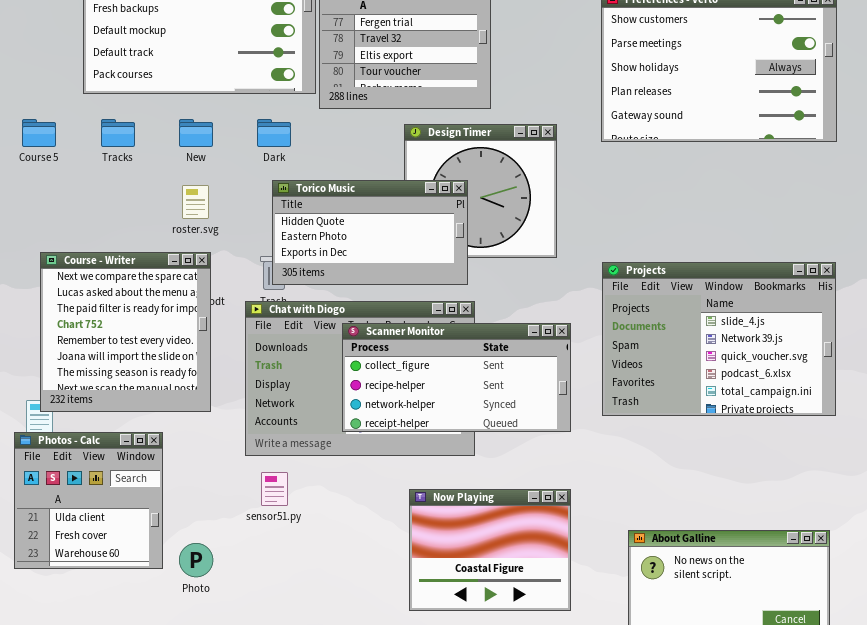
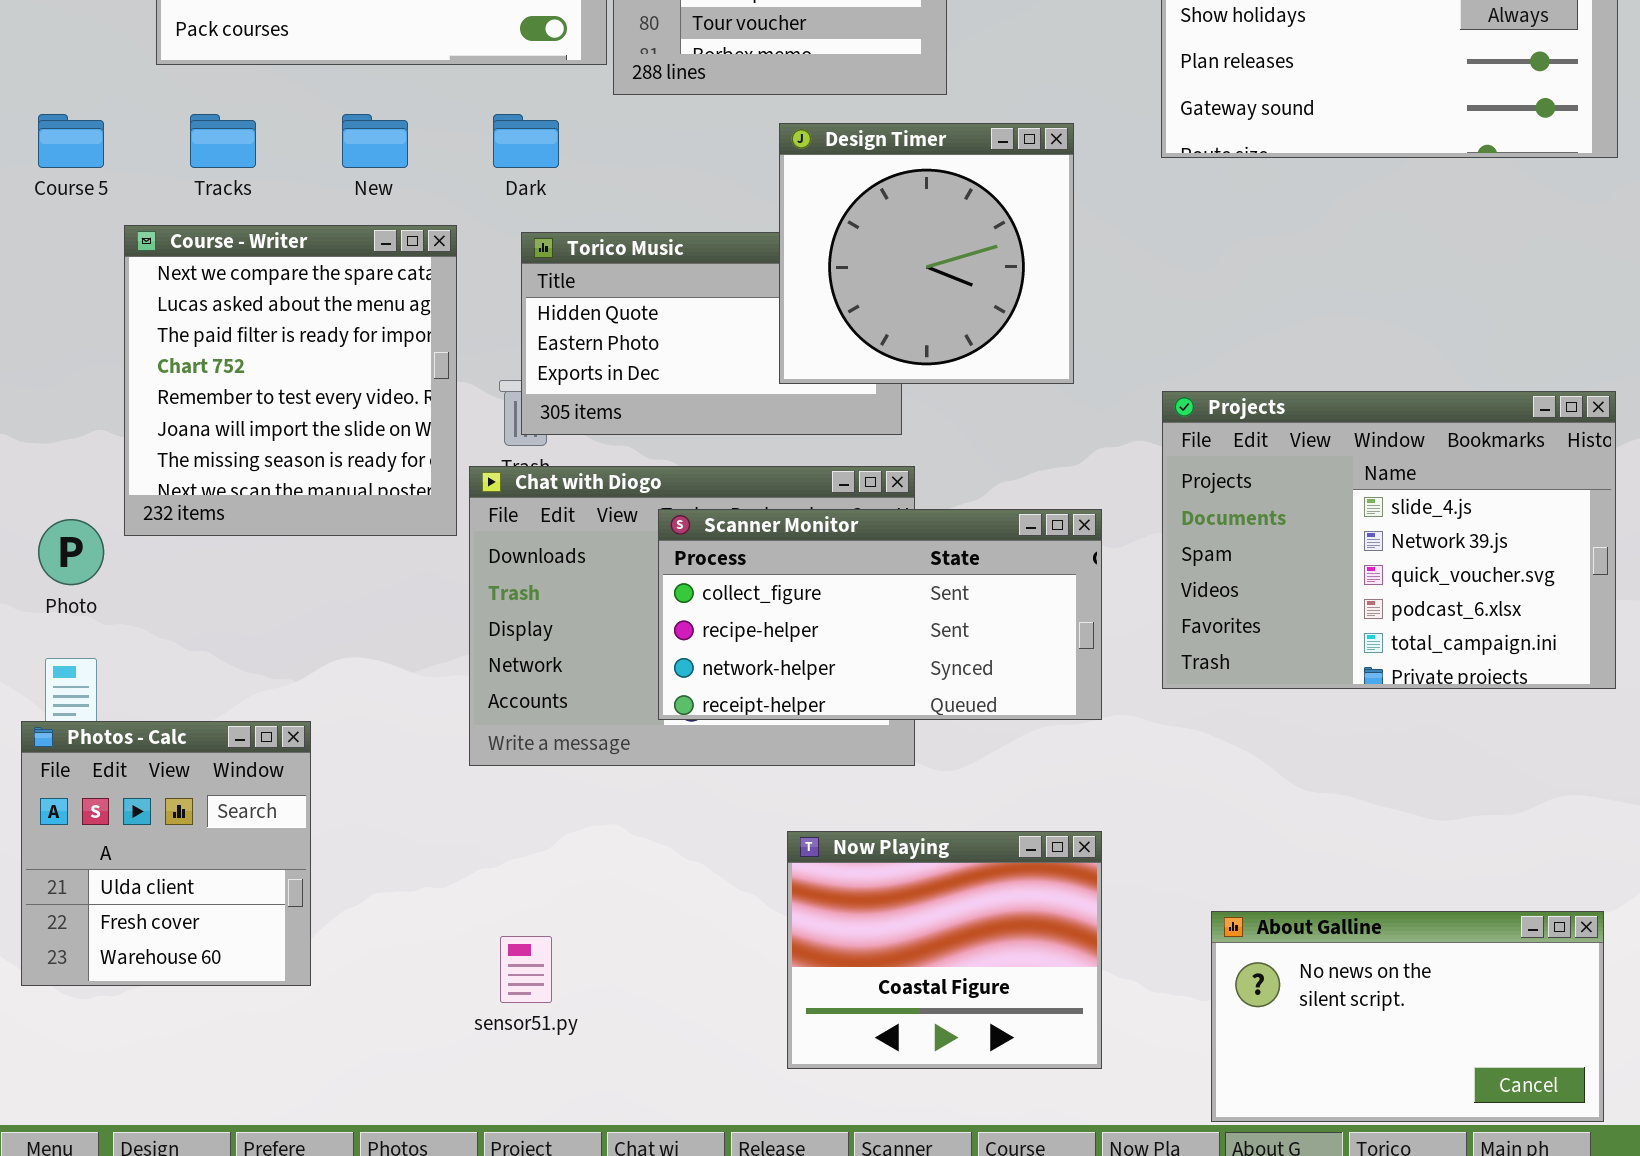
Design Timer: [404,124,557,258] -> [779,123,1074,384], raised
Course - Writer: [40,252,211,412] -> [124,225,457,536], moved
sensor51.py: [261,472,288,506] -> [500,936,552,1003], moved
Photo: [179,543,213,577] -> [38,519,104,585], moved

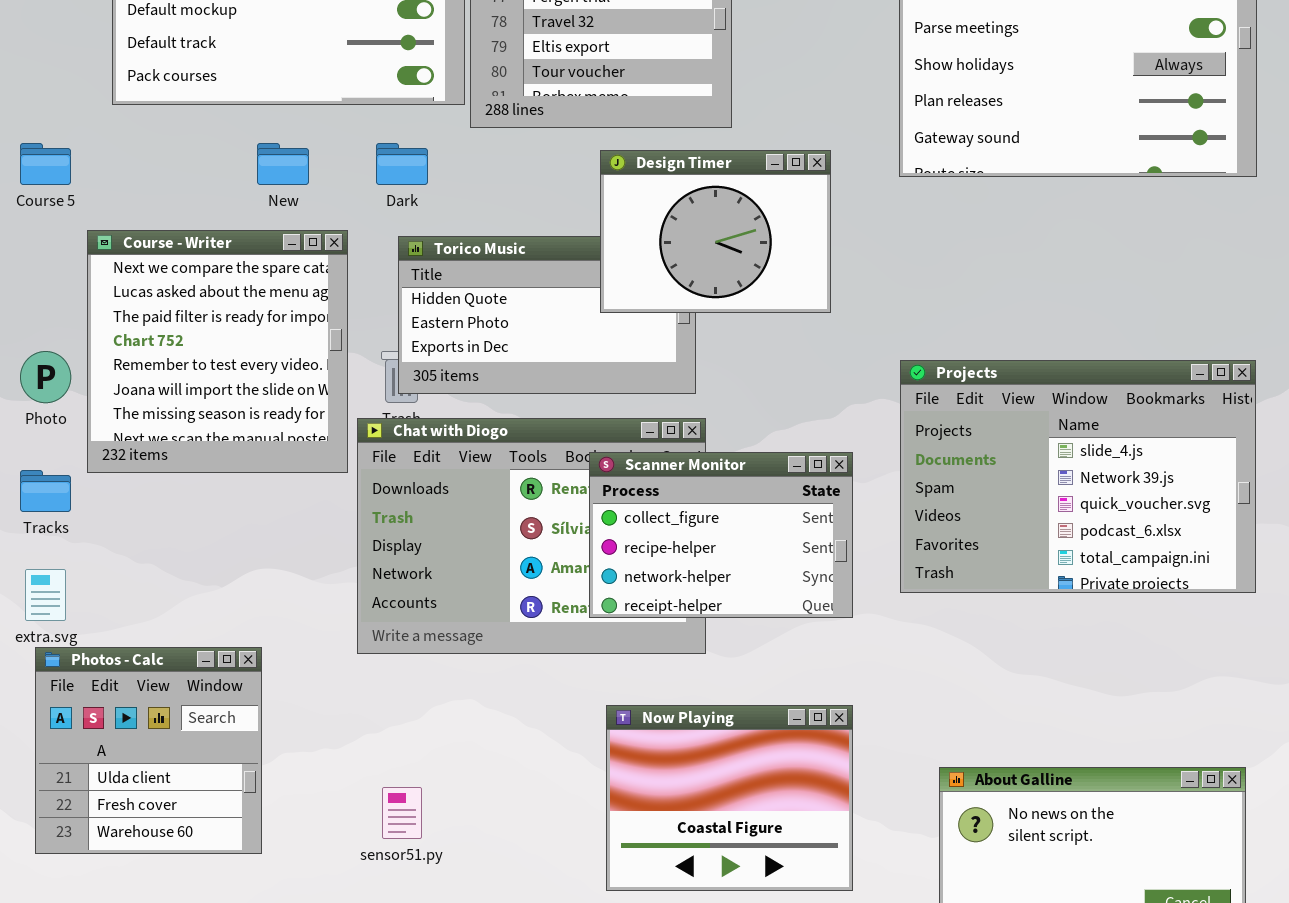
Tracks: [190,114,256,168] -> [20,470,71,512], moved
Design Timer: [779,123,1074,384] -> [600,150,831,313], resized
Scanner Monitor: [658,509,1102,720] -> [589,452,853,618], resized
Photo: [38,519,104,585] -> [20,351,71,403], moved
Photos - Calc: [21,721,311,986] -> [35,647,262,854], moved

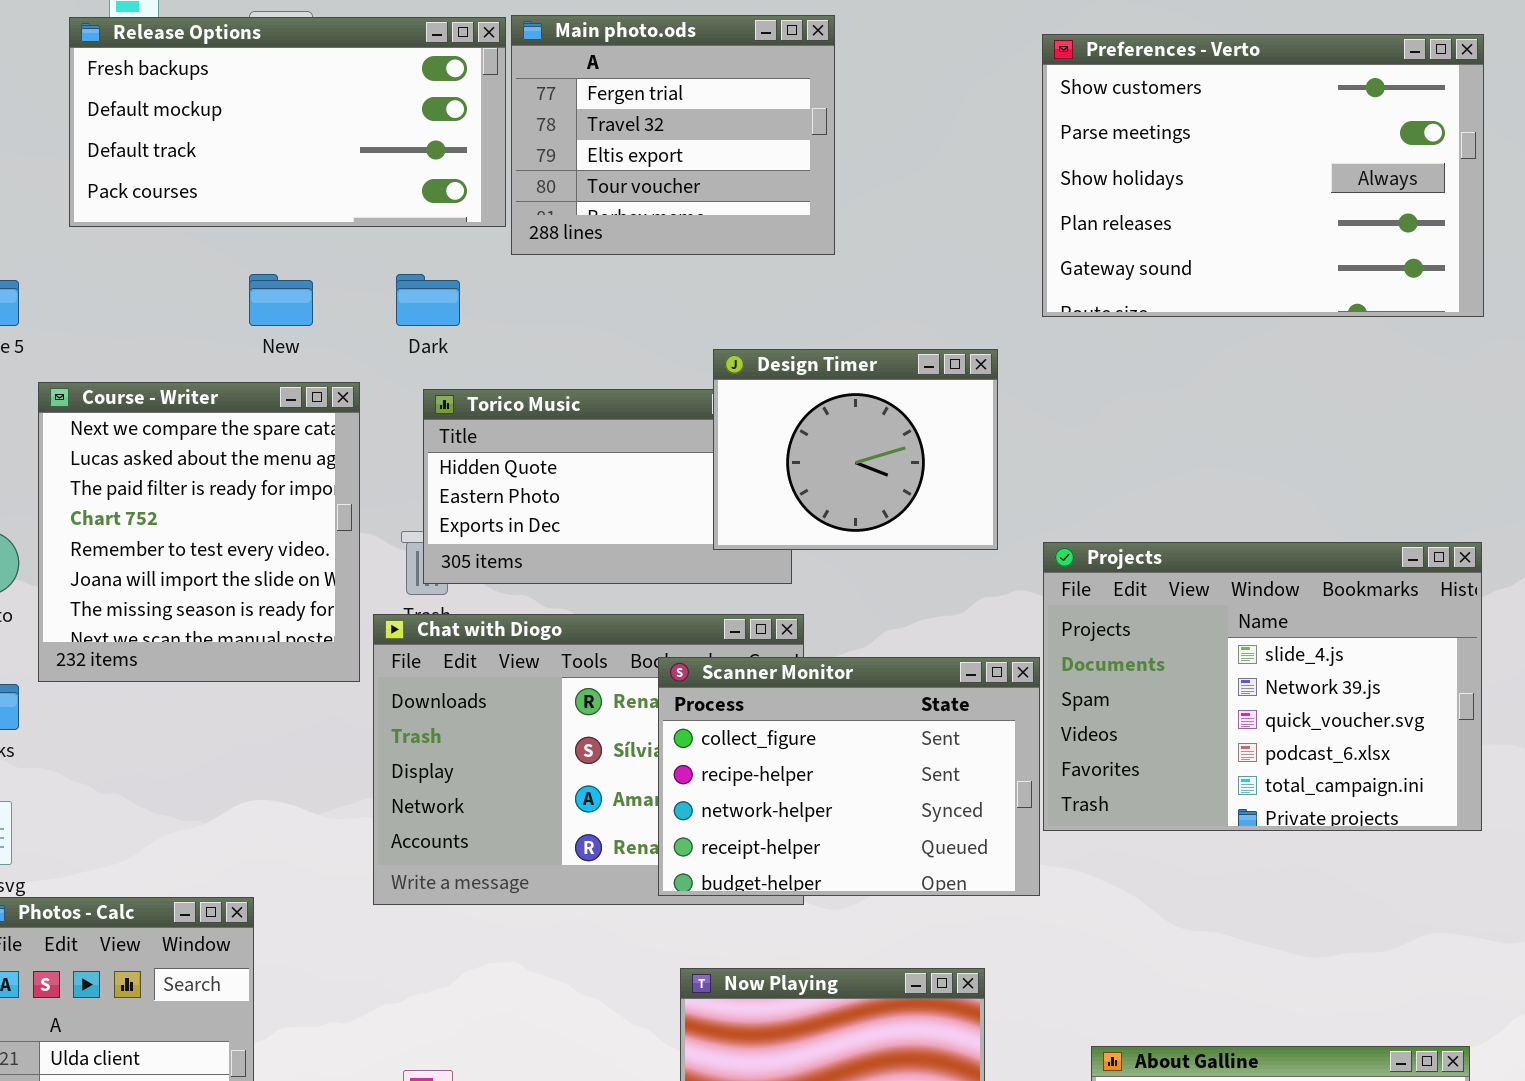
Design Timer: [600,150,831,313] -> [713,349,998,550], moved
Scanner Monitor: [589,452,853,618] -> [658,657,1040,896], resized

